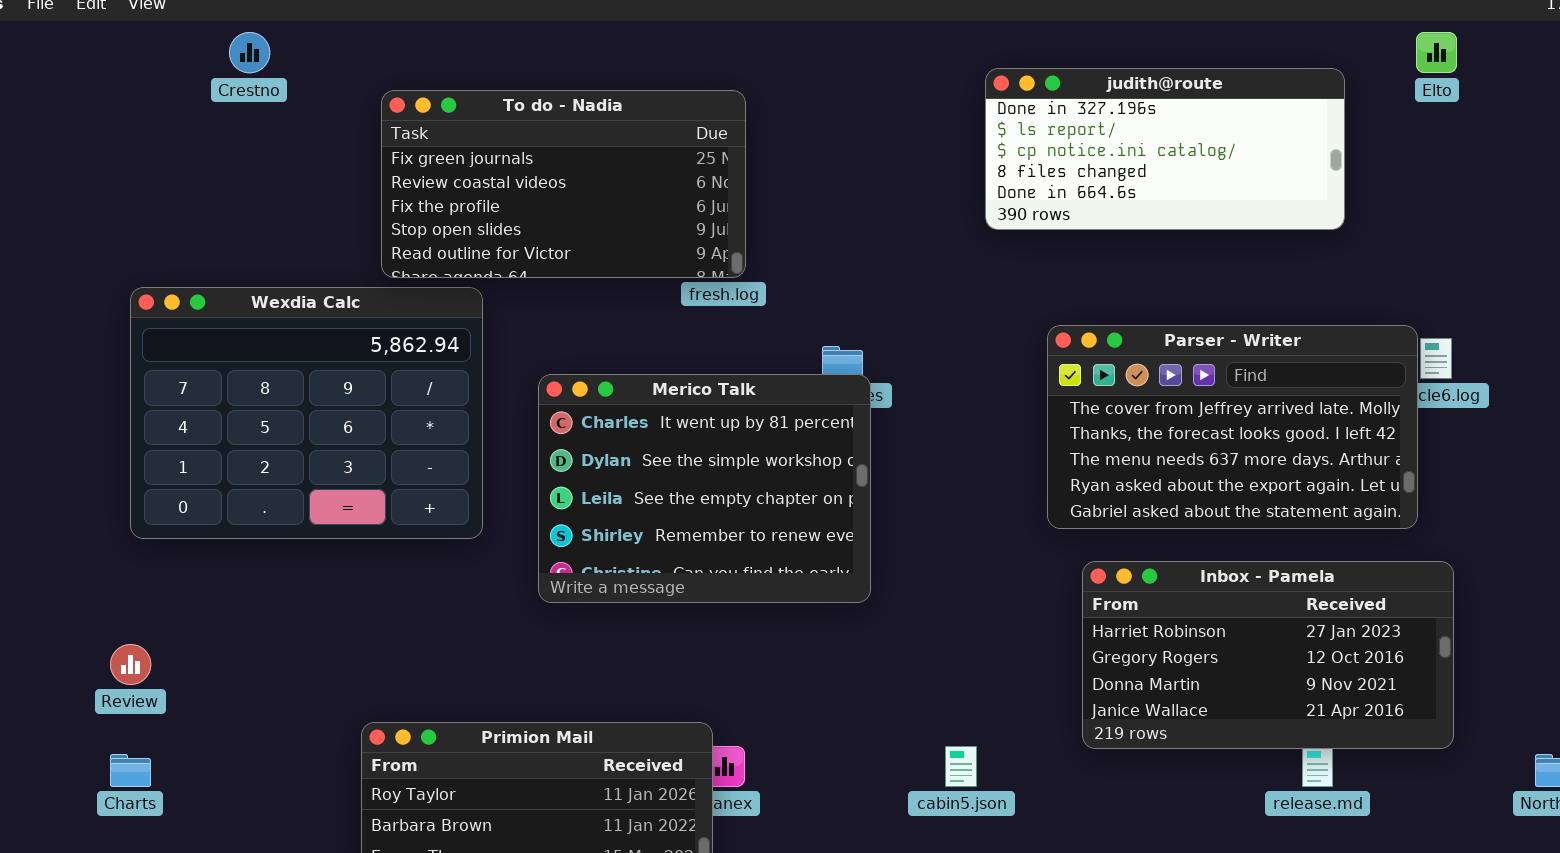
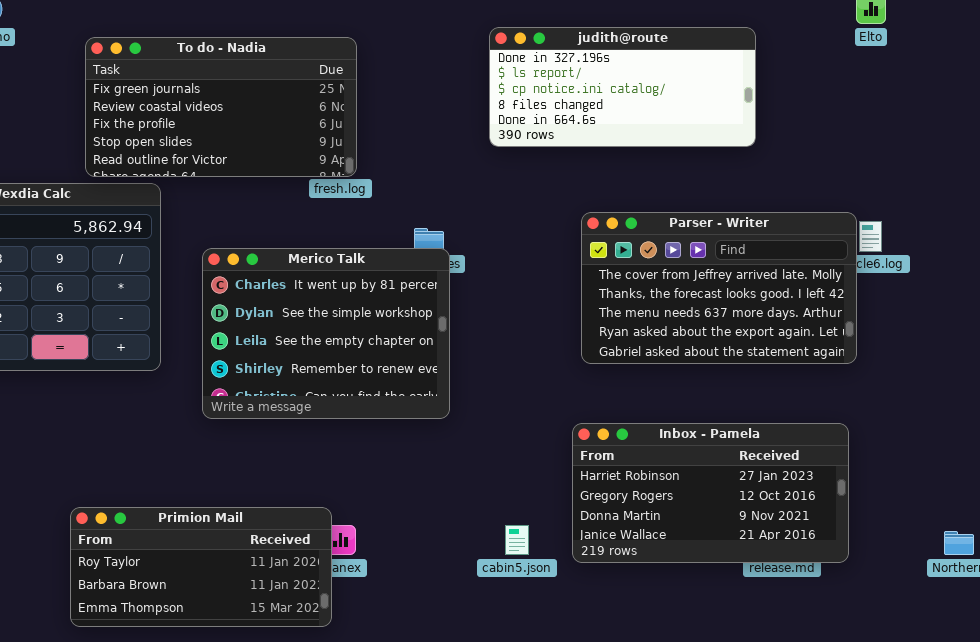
judith@route: [985,68,1345,230] -> [489,27,756,147], moved
Inbox - Pamela: [1082,561,1454,749] -> [572,423,849,563], moved

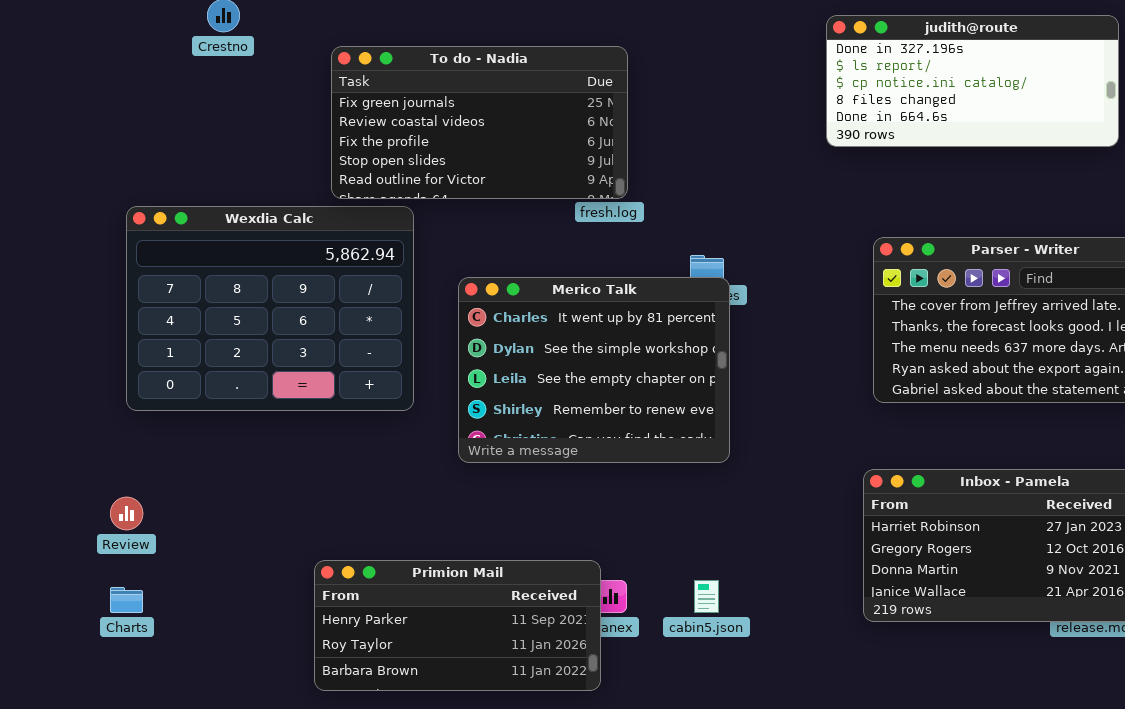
judith@route: [489,27,756,147] -> [826,15,1119,147], moved
Primion Mail: [70,507,332,627] -> [314,560,601,691], scrolled up 1 row
cabin5.json: [505,525,529,555] -> [694,580,719,613], moved

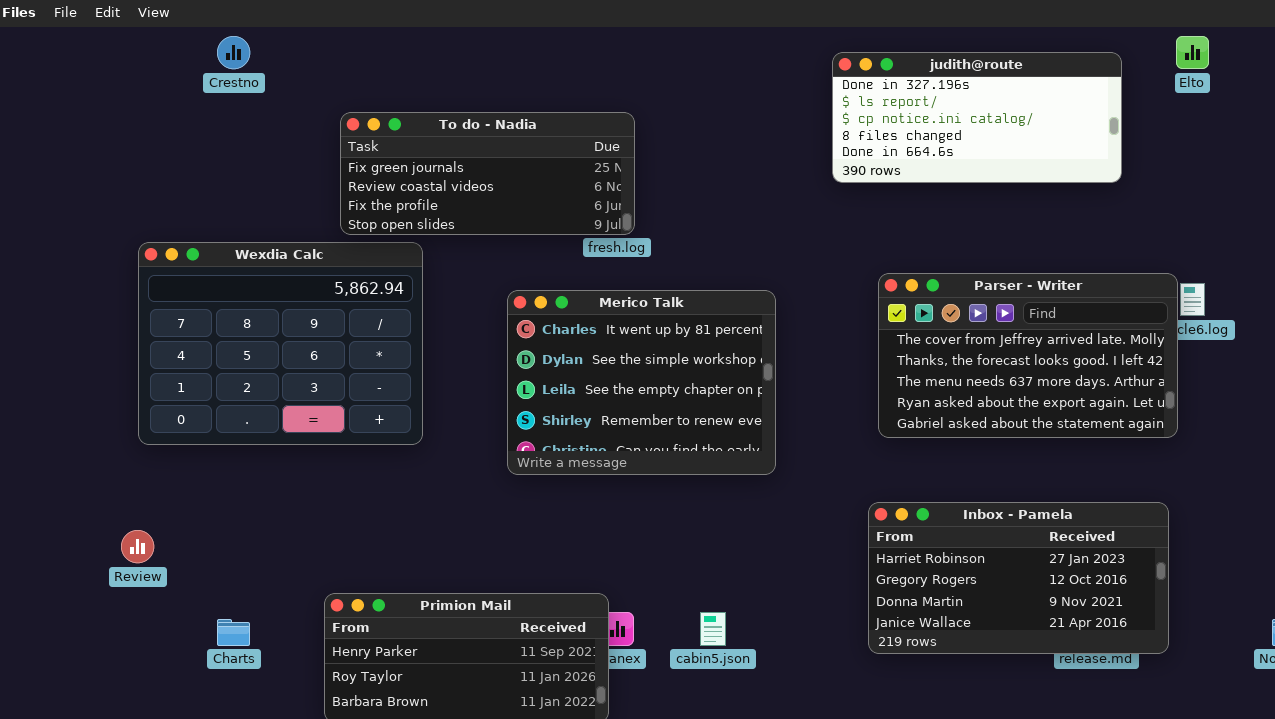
To do - Nadia: [331,46,628,199] -> [340,112,635,235], resized
Merico Talk: [458,277,730,463] -> [507,290,776,475], moved
Charts: [110,587,143,613] -> [217,619,250,646], moved

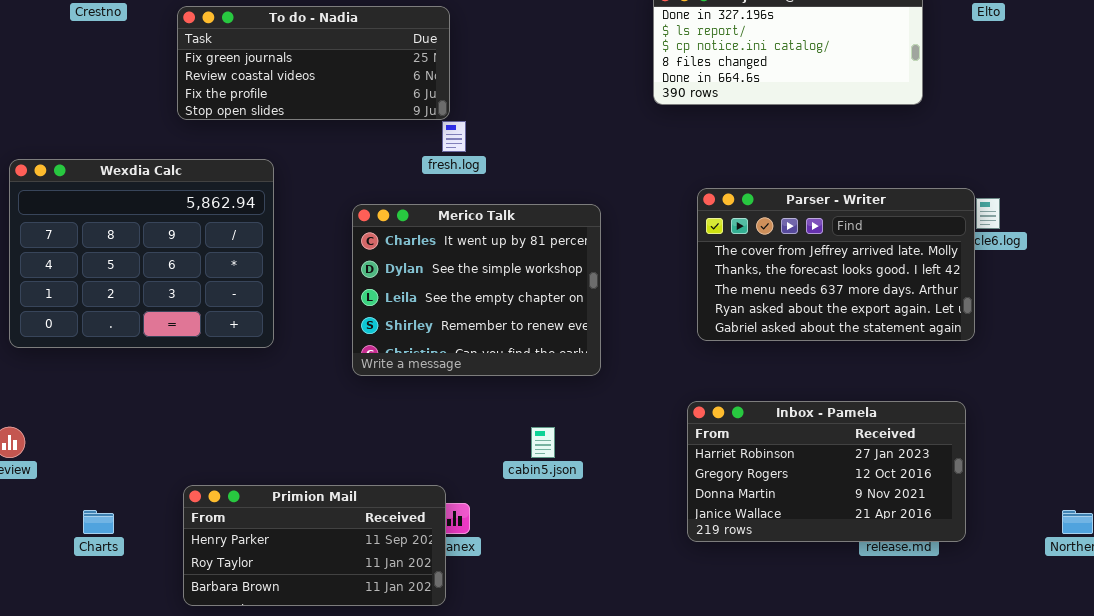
To do - Nadia: [340,112,635,235] -> [177,6,450,120], moved
cabin5.json: [700,612,726,646] -> [531,427,555,458], moved

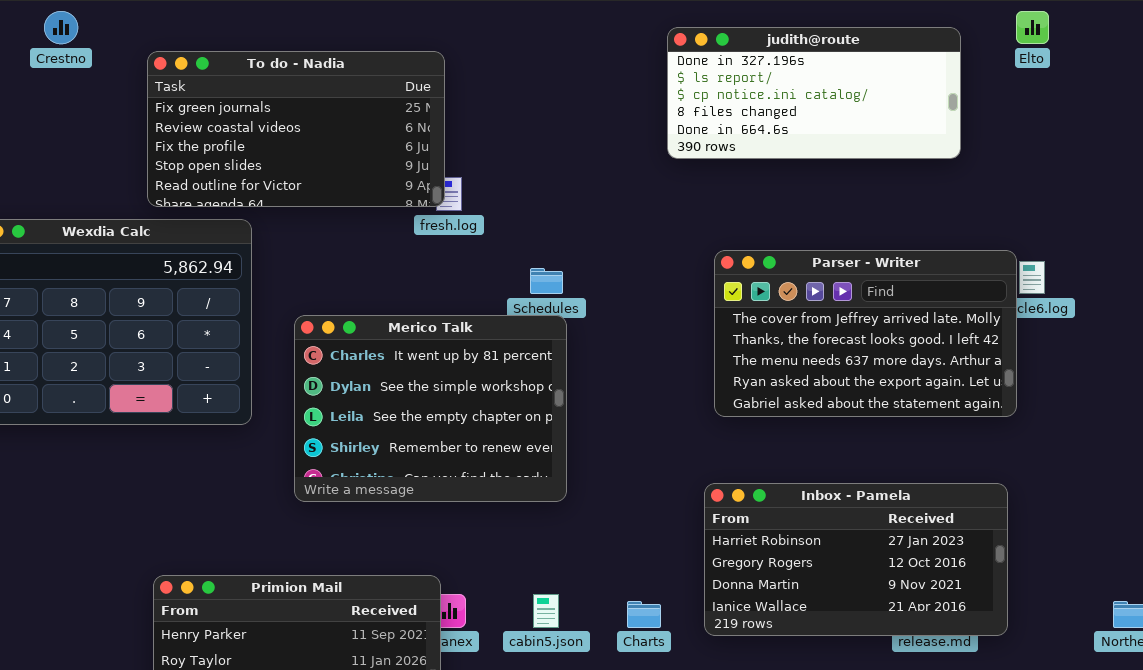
To do - Nadia: [177,6,450,120] -> [147,51,445,207], resized
Merico Talk: [352,204,601,376] -> [294,315,567,502], moved
cabin5.json: [531,427,555,458] -> [533,594,559,628], moved
Charts: [83,510,114,534] -> [627,601,661,628], moved

